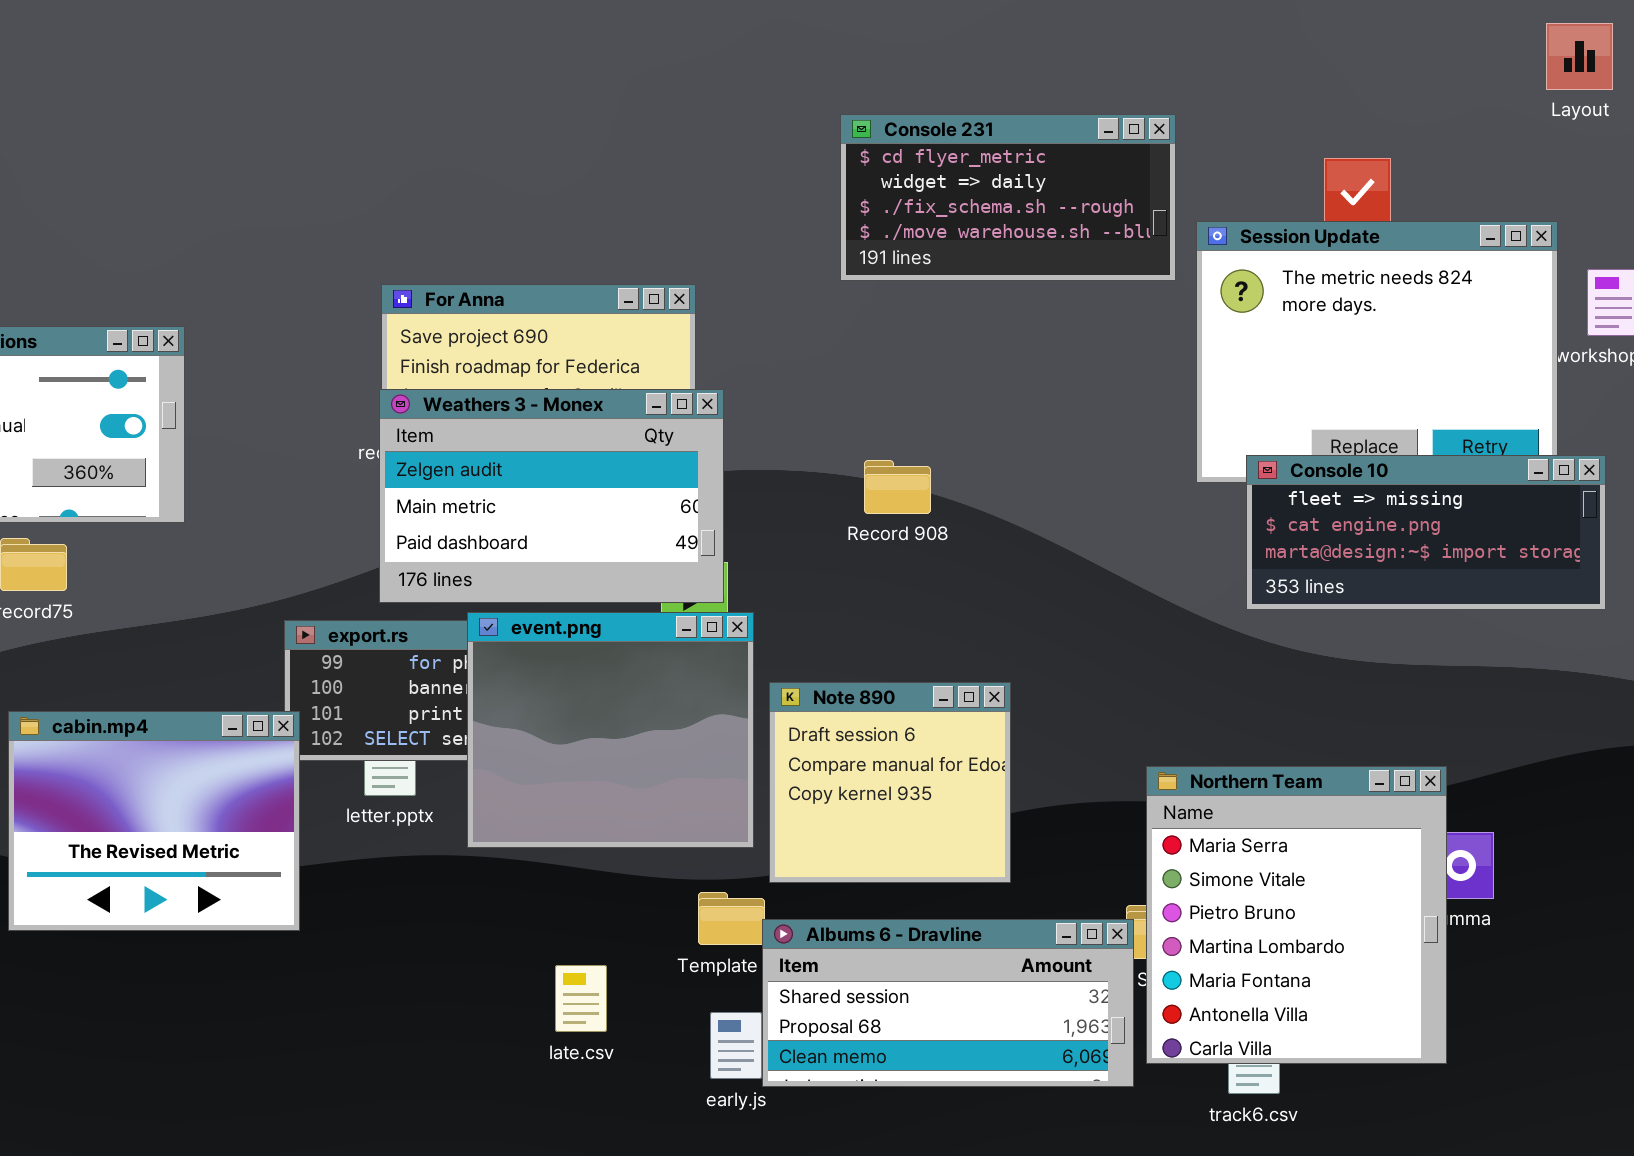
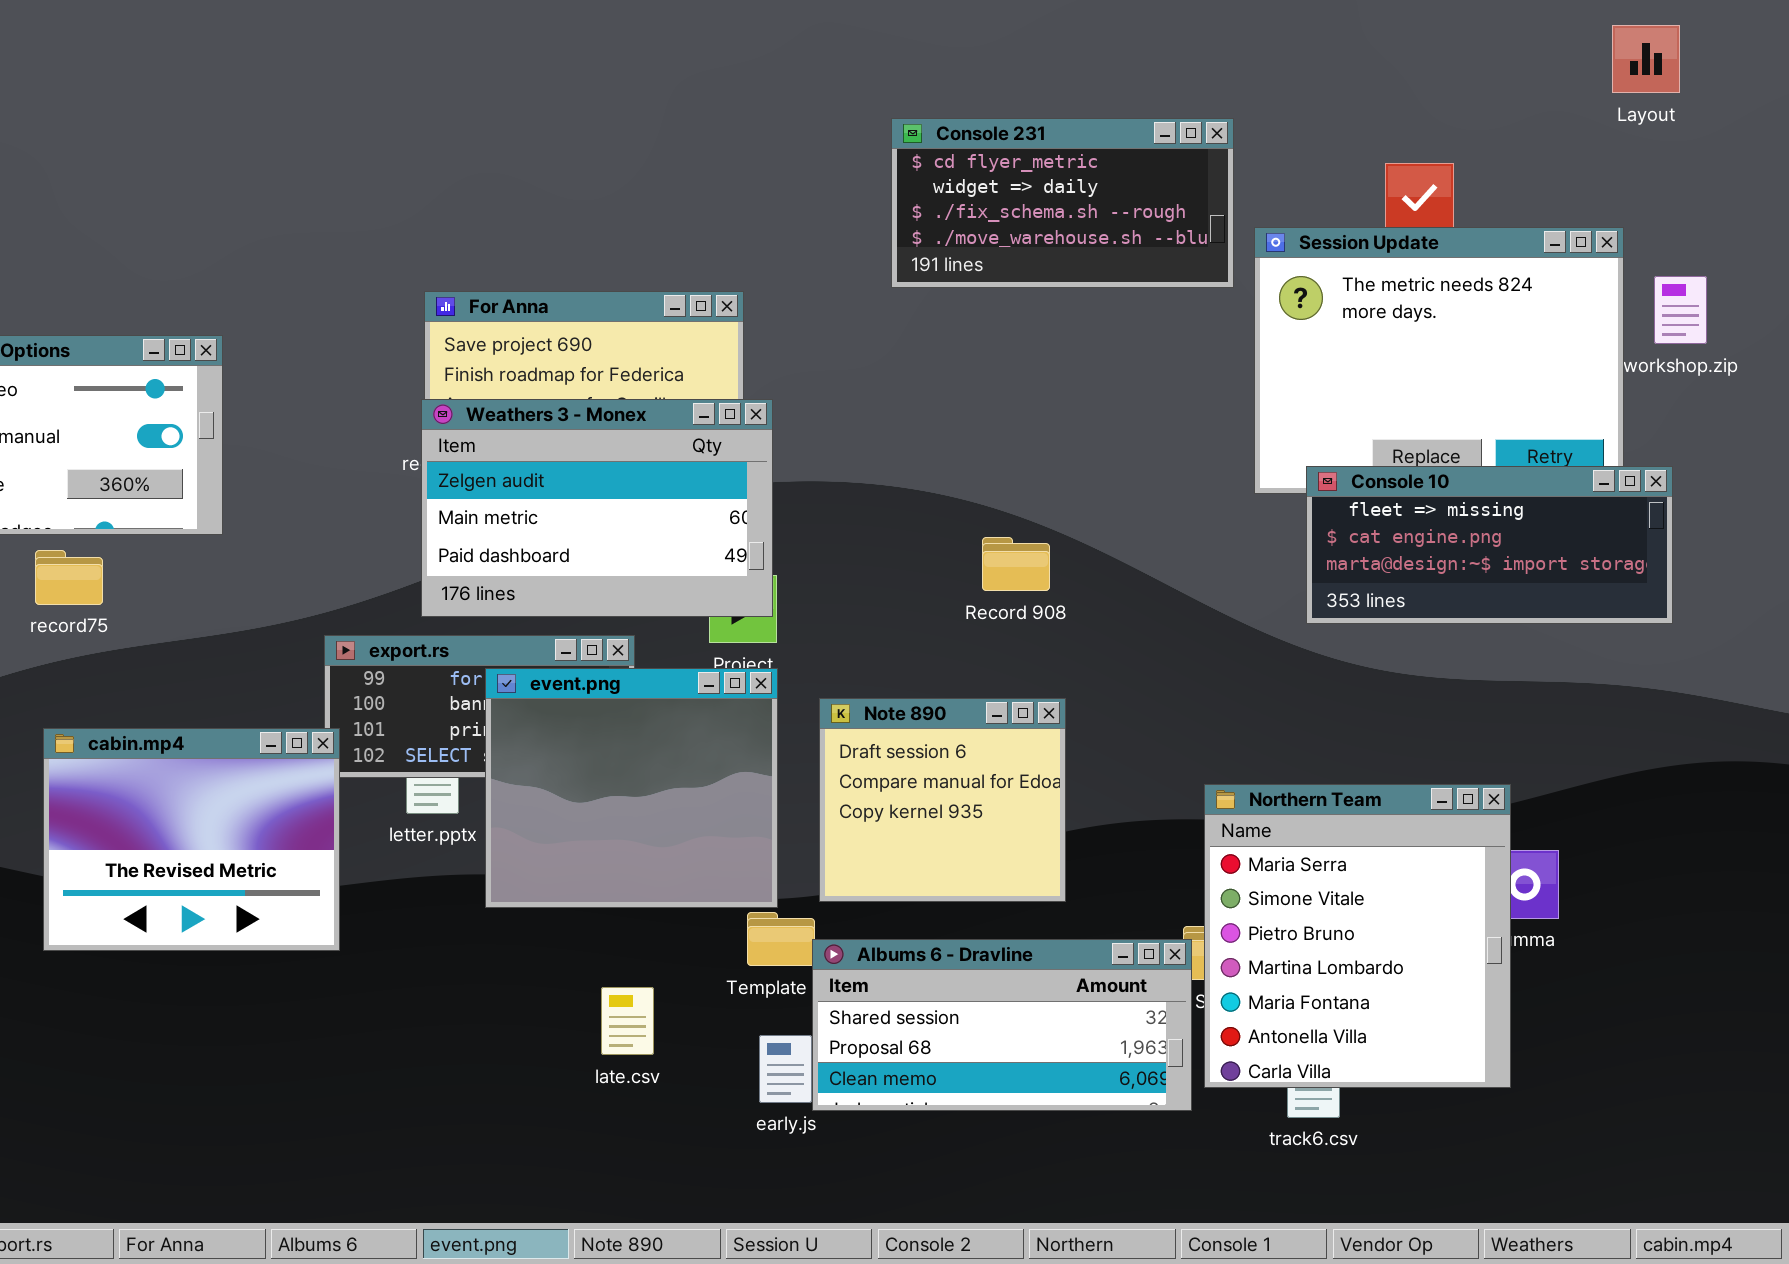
Record 908: [864,460,931,514] -> [982,537,1050,591], moved
event.png: [467,612,754,848] -> [485,668,778,908], moved

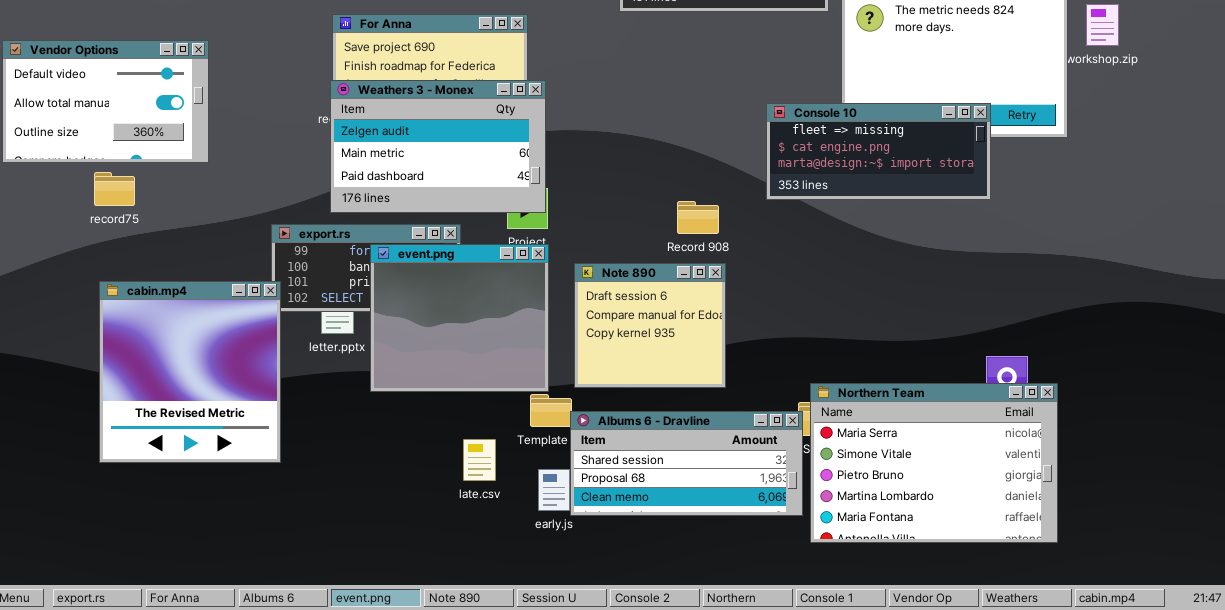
Console 10: [1306,466,1673,624] -> [766,103,991,200], moved
Record 908: [982,537,1050,591] -> [677,201,719,234], moved
cabin.mp4: [43,728,340,951] -> [99,281,281,463], resized
Northern Team: [1204,784,1511,1088] -> [810,383,1058,543], moved, resized
late.csv: [601,987,654,1055] -> [463,439,496,481], moved

